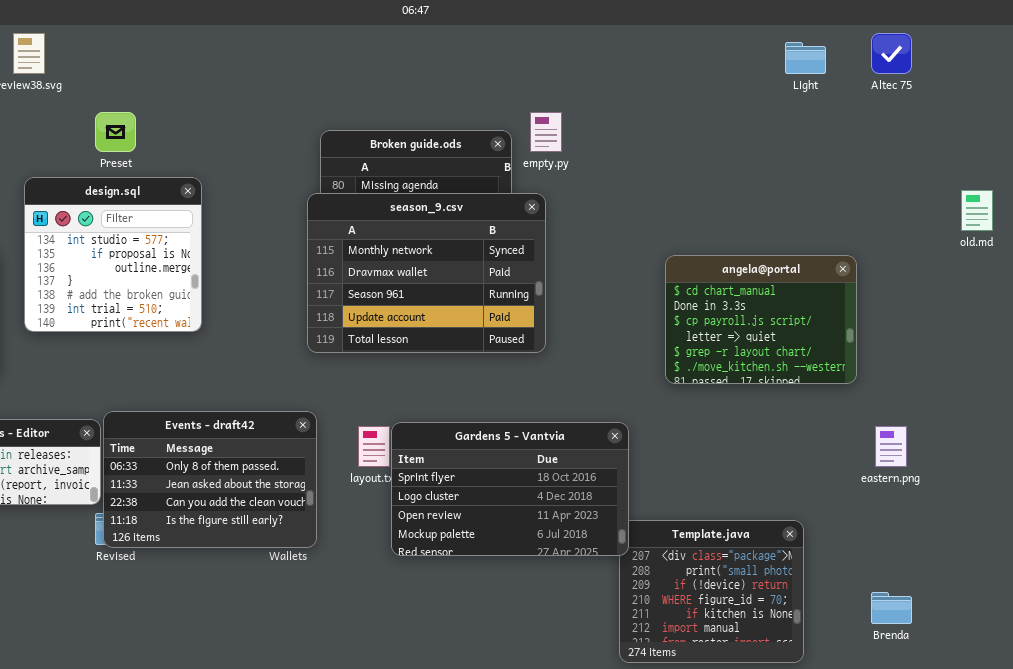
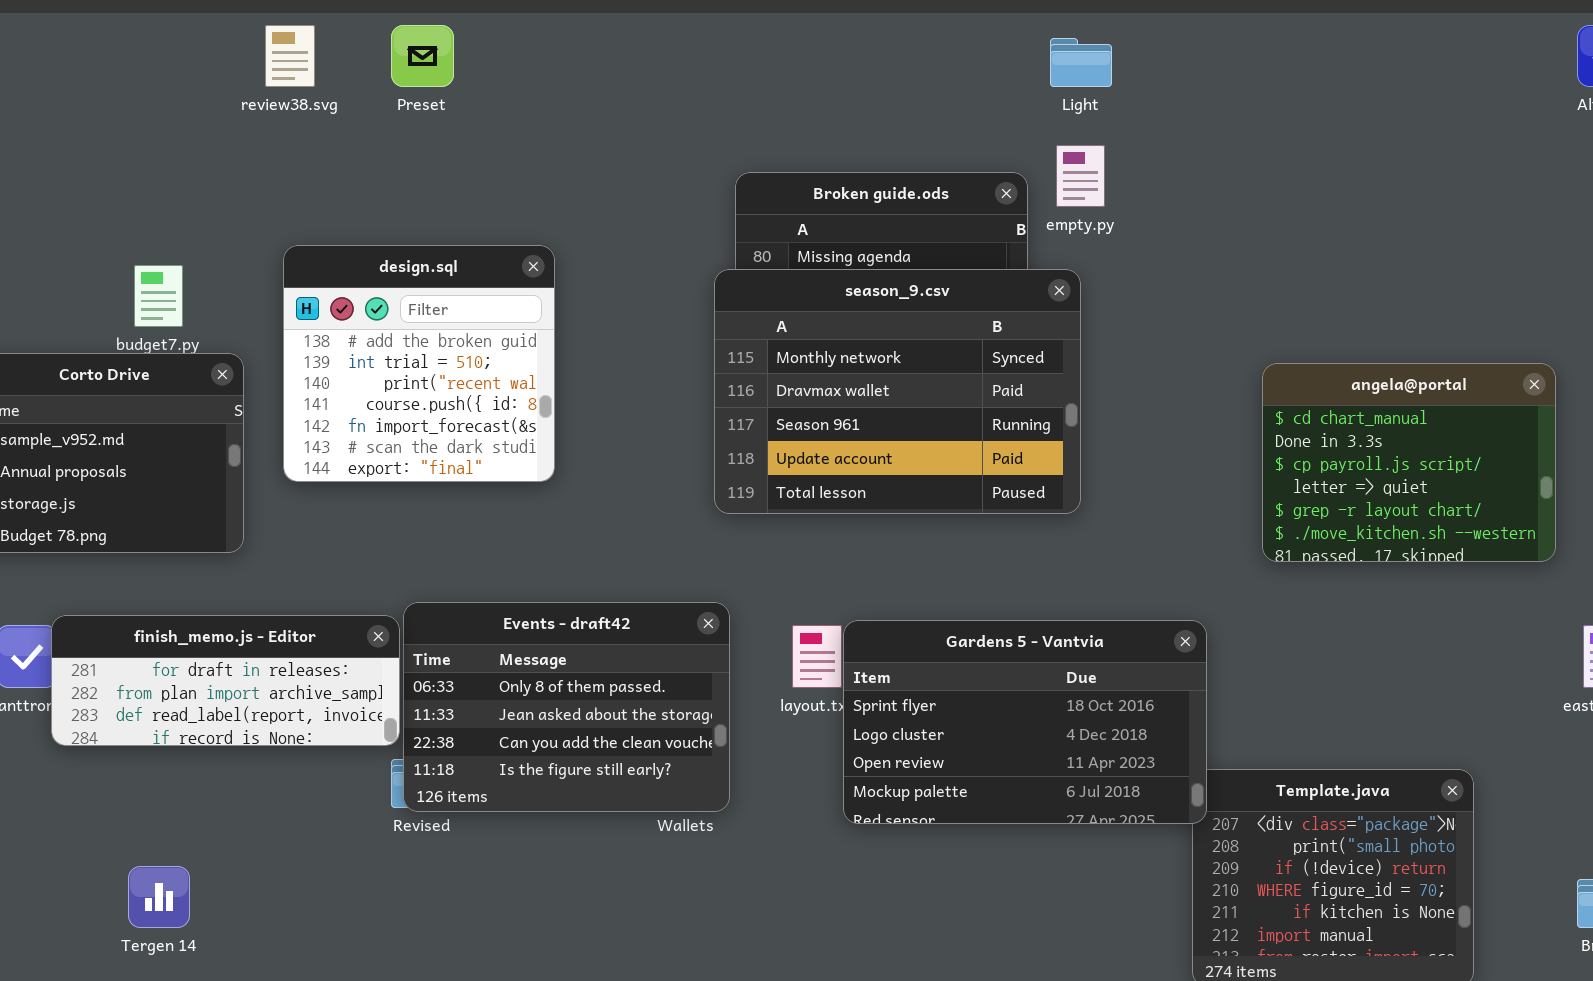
Light: [785,42,826,74] -> [1050,38,1112,87], moved
Preset: [95,112,136,152] -> [391,25,454,87], moved
design.sql: [24,177,202,332] -> [283,245,555,482], scrolled down 4 rows

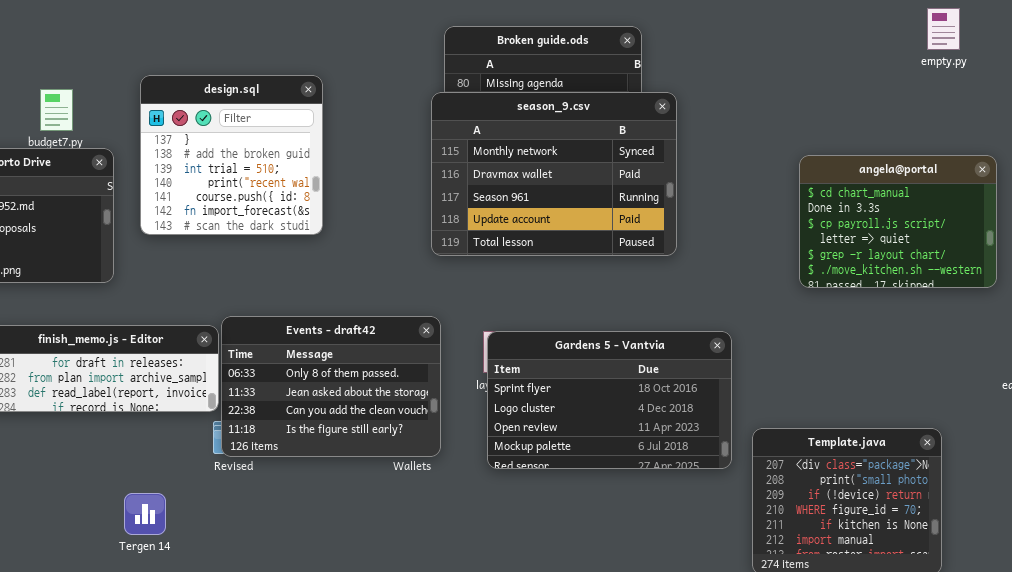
empty.py: [1056,145,1105,207] -> [927,8,960,50], moved
design.sql: [283,245,555,482] -> [140,75,323,235], scrolled up 1 row
Gardens 5 - Vantvia: [843,620,1207,824] -> [487,331,732,469], moved
Tergen 14: [128,866,190,928] -> [124,493,166,535], moved

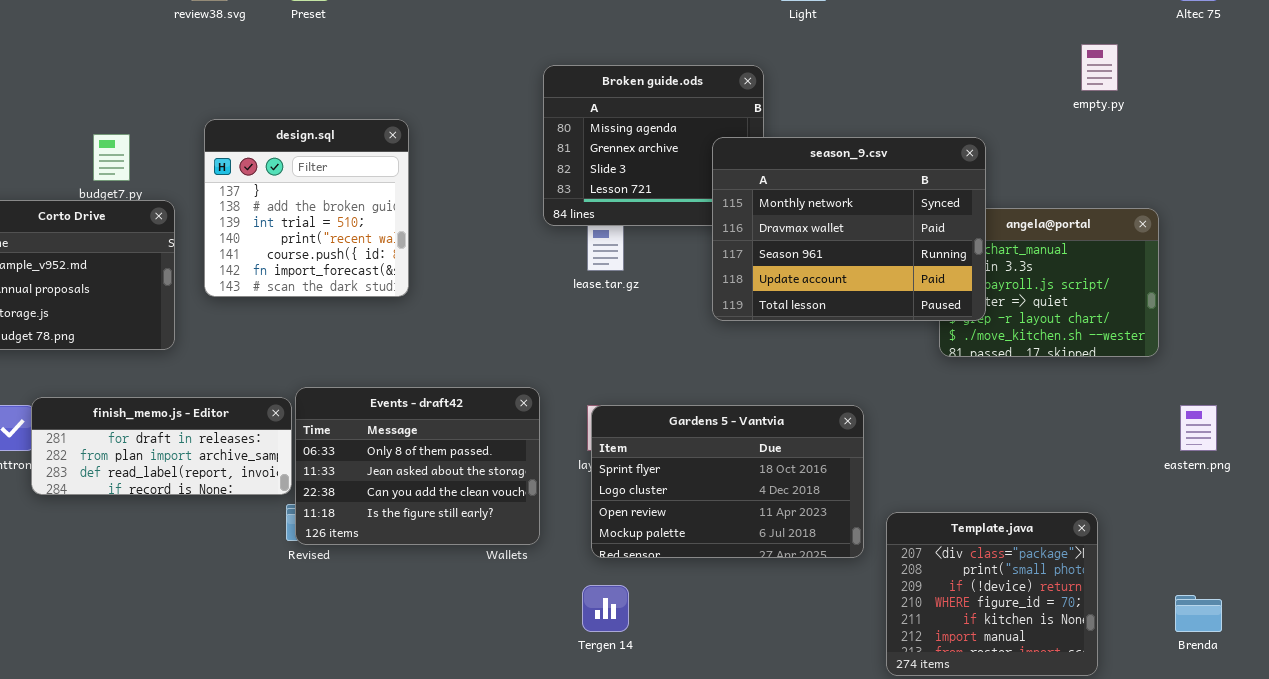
season_9.csv: [431,92,677,256] -> [712,137,986,321], moved
Tergen 14: [124,493,166,535] -> [582,585,629,632], moved

